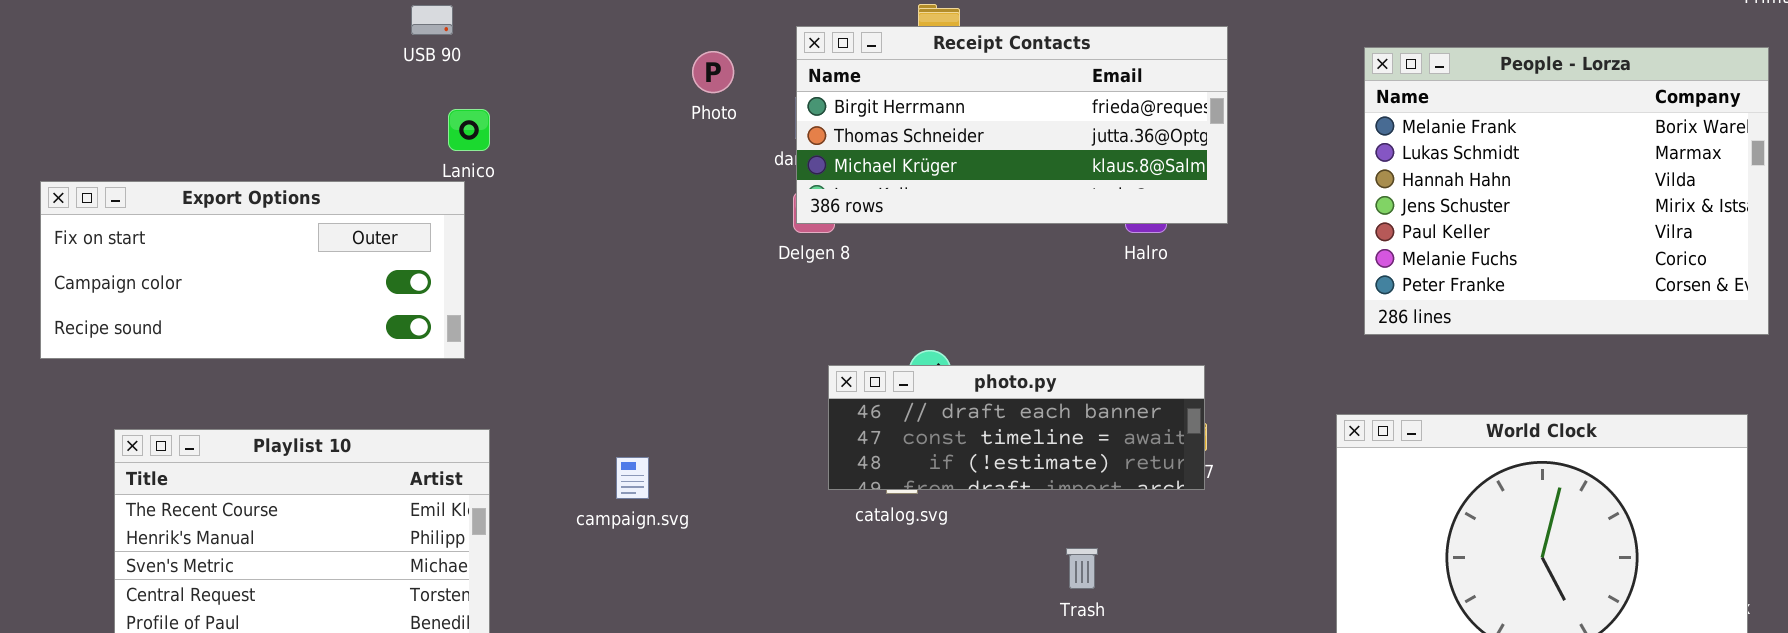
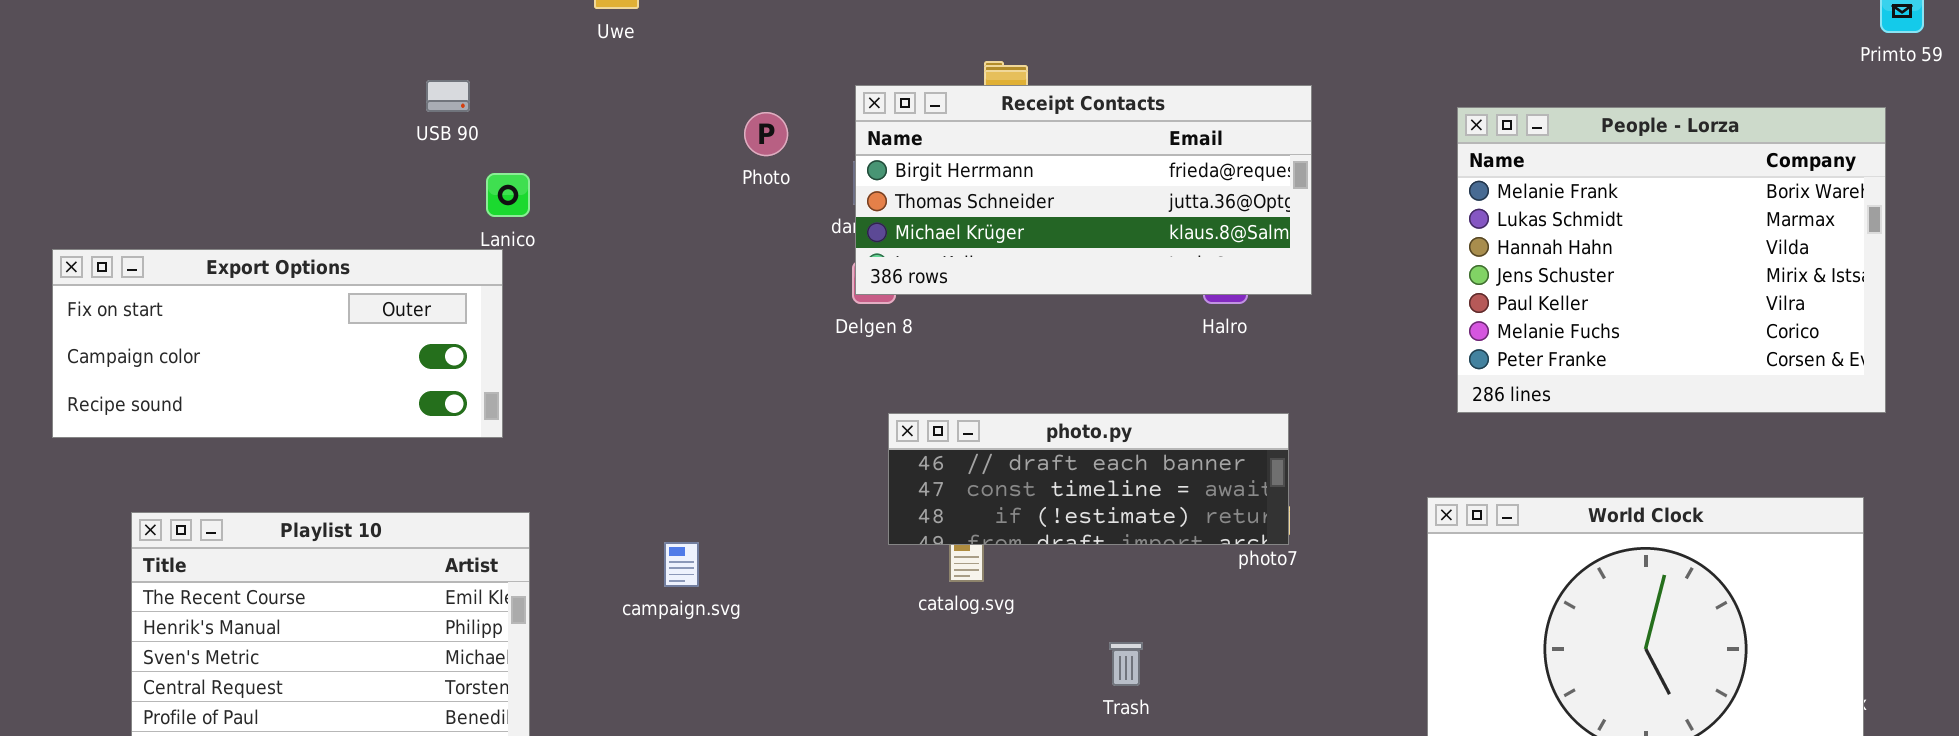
USB 90: [411,5,453,35] -> [426,80,470,112], moved
photo.py: [828,365,1205,490] -> [888,413,1289,545], moved
Trash: [1066,548,1098,589] -> [1109,642,1143,686], moved

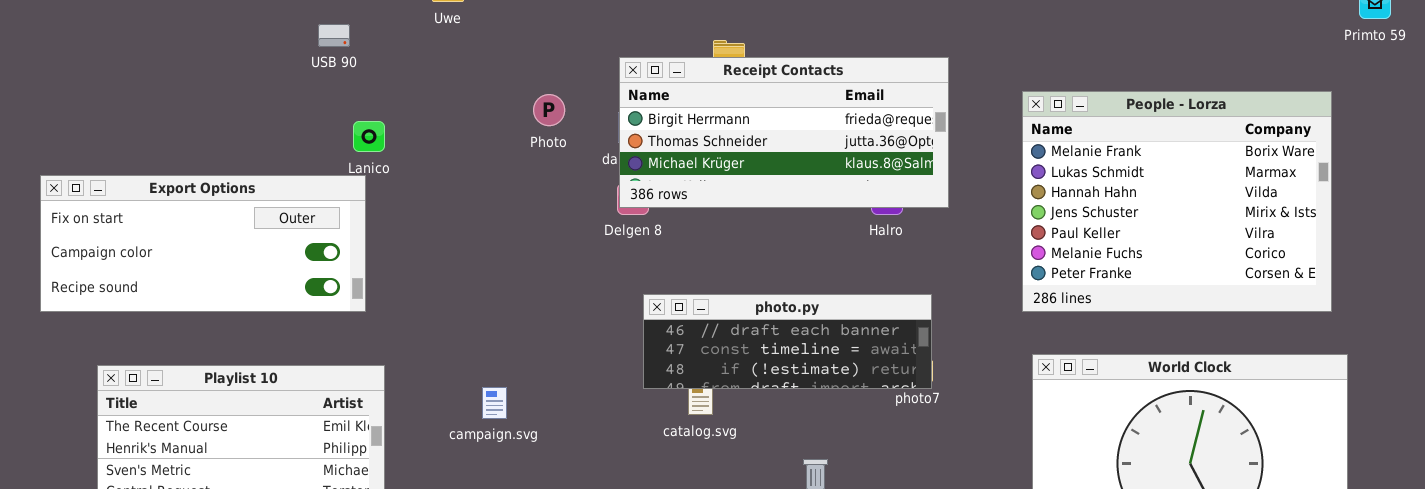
USB 90: [426,80,470,112] -> [318,24,350,47], moved
People - Lorza: [1457,107,1886,413] -> [1022,91,1332,312], moved
Photo: [744,112,788,156] -> [533,94,565,126], moved

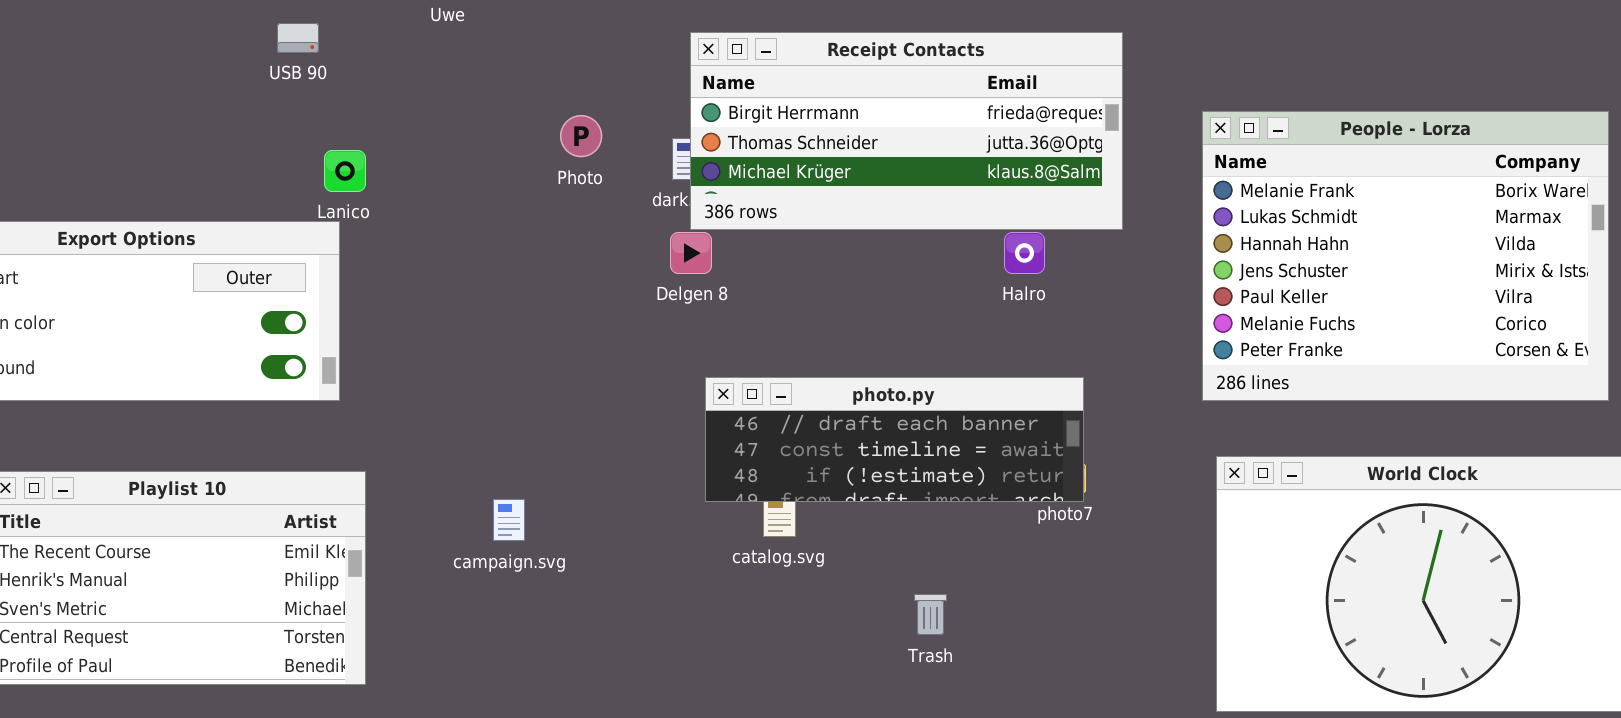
Receipt Contacts: [619,57,949,208] -> [690,32,1123,230], moved

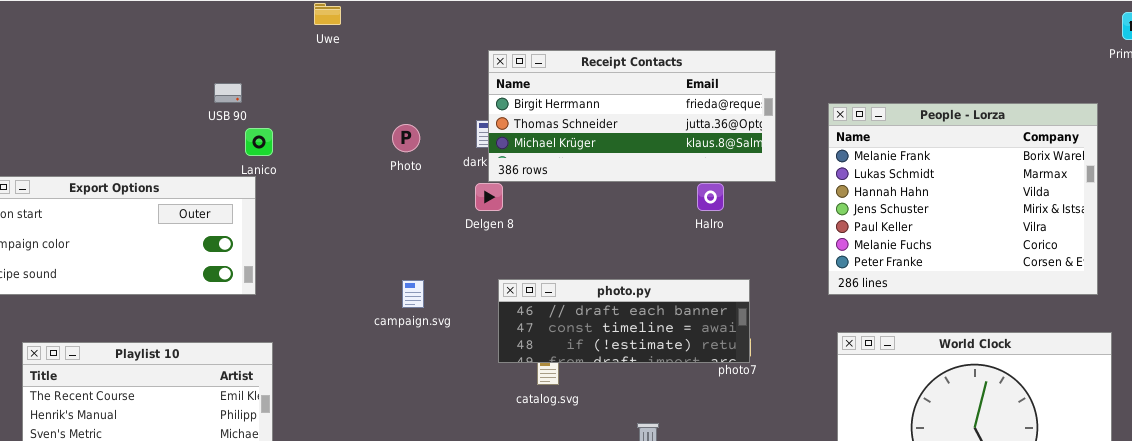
USB 90: [277,23,319,53] -> [214,83,242,103], moved
Photo: [560,115,602,157] -> [392,124,420,152], moved
campaign.svg: [493,499,525,541] -> [402,280,424,308], moved

